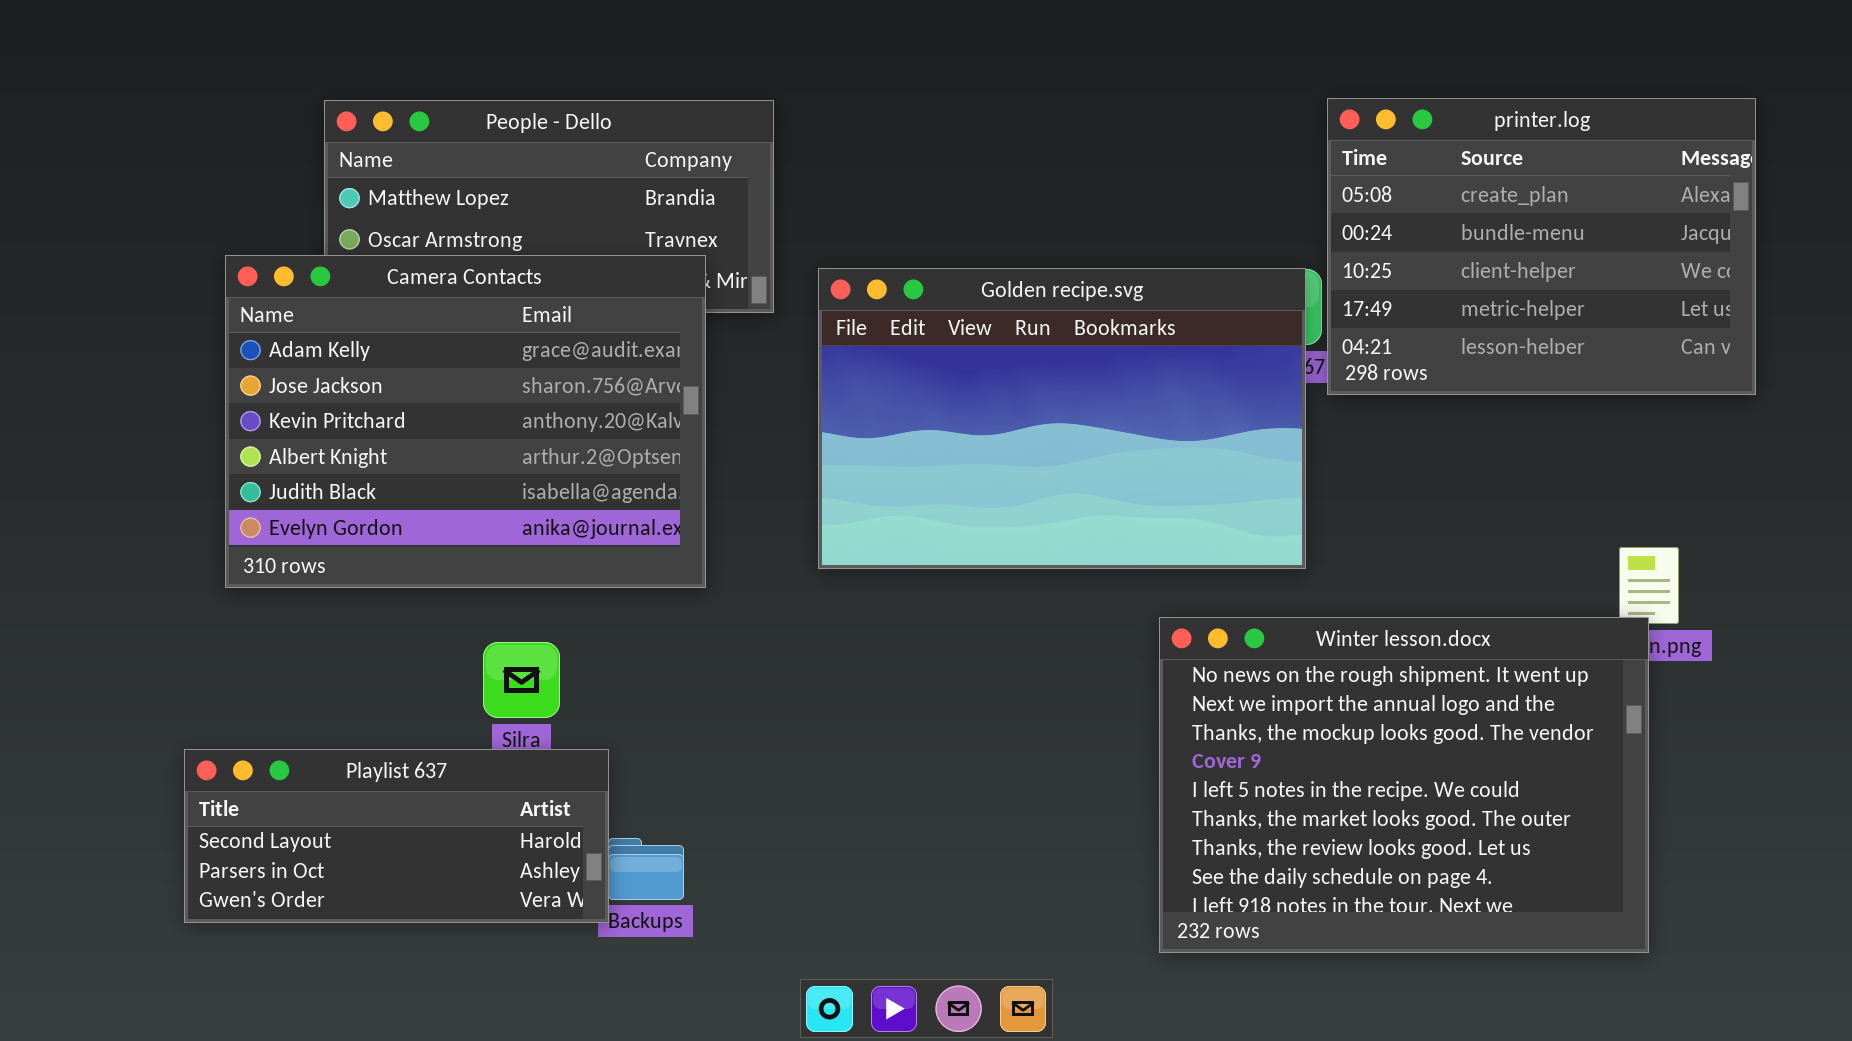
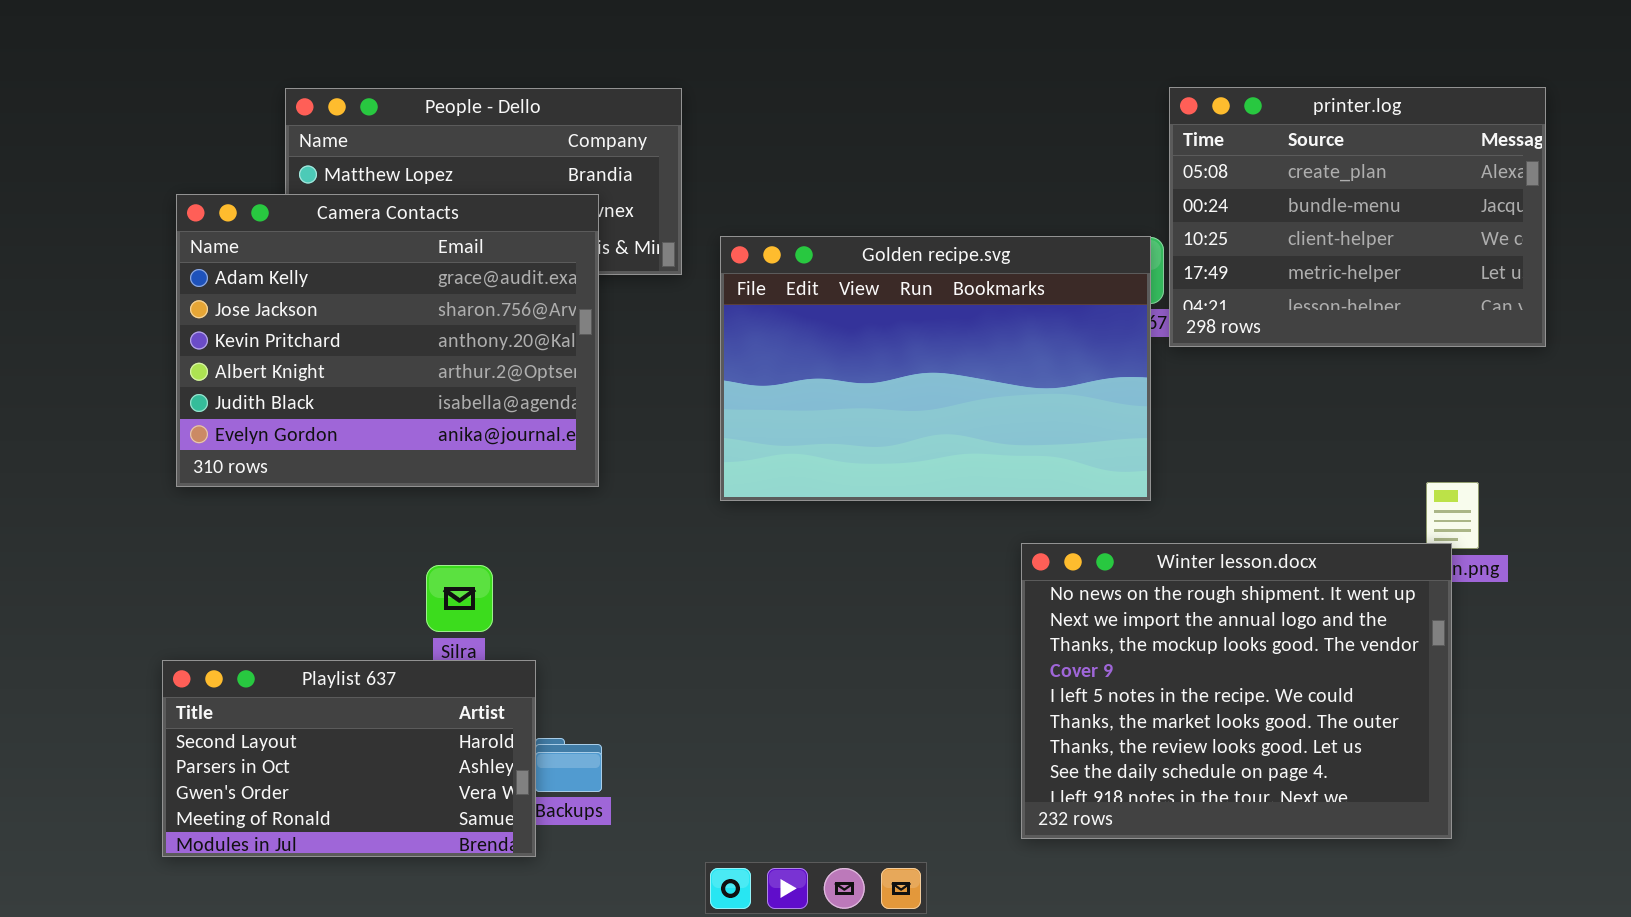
Camera Contacts: [225,255,706,588] -> [176,194,599,487], moved
Playlist 637: [184,749,609,923] -> [162,660,536,857], resized

